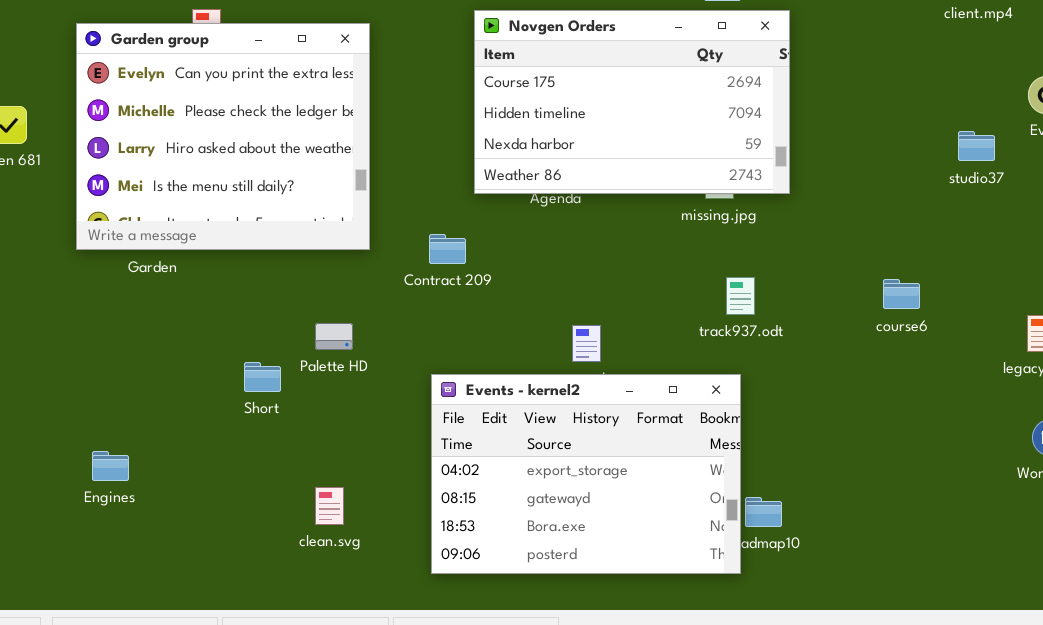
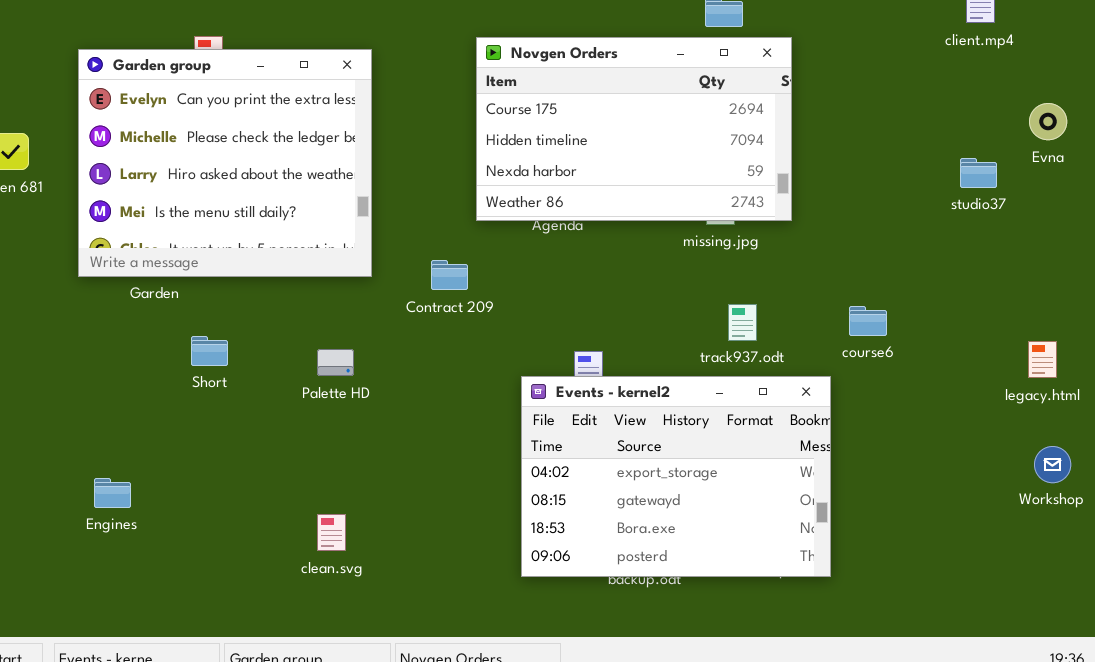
course6: [883,279,920,309] -> [849,306,887,336], moved
Short: [244,362,281,392] -> [191,336,228,366], moved
Events - kernel2: [431,374,741,574] -> [521,376,831,577], moved

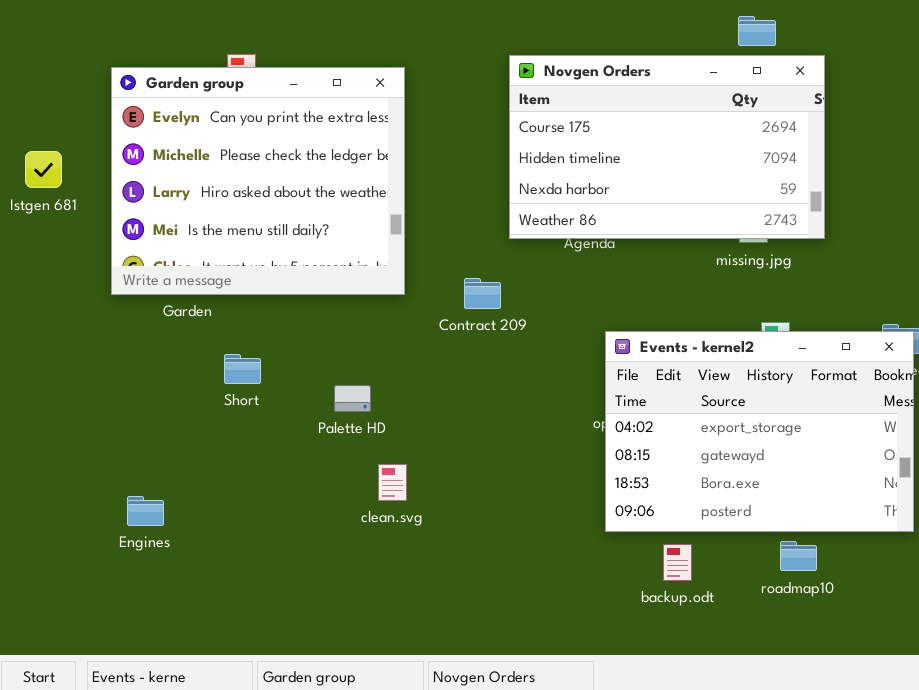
Palette HD: [317,349,354,376] -> [334,385,371,412], moved
Events - kernel2: [521,376,831,577] -> [605,331,914,532], moved
clean.svg: [317,514,346,551] -> [378,464,407,501], moved

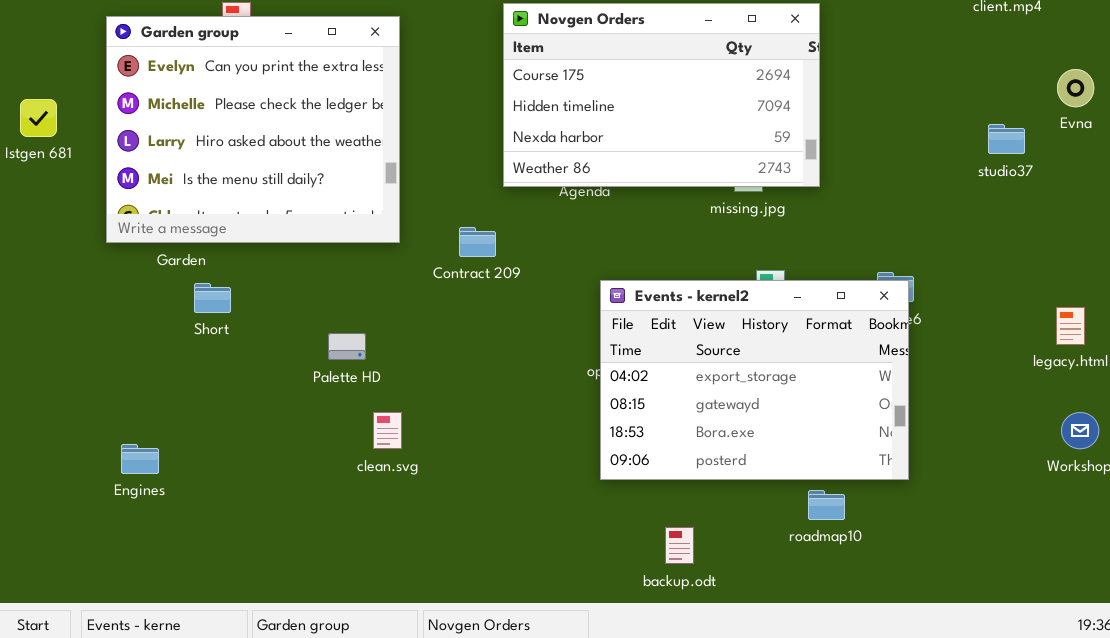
Short: [224,354,261,384] -> [194,283,231,313], moved
roadmap10: [780,541,817,571] -> [808,490,845,520], moved
backup.odt: [663,544,692,581] -> [665,527,694,564], moved

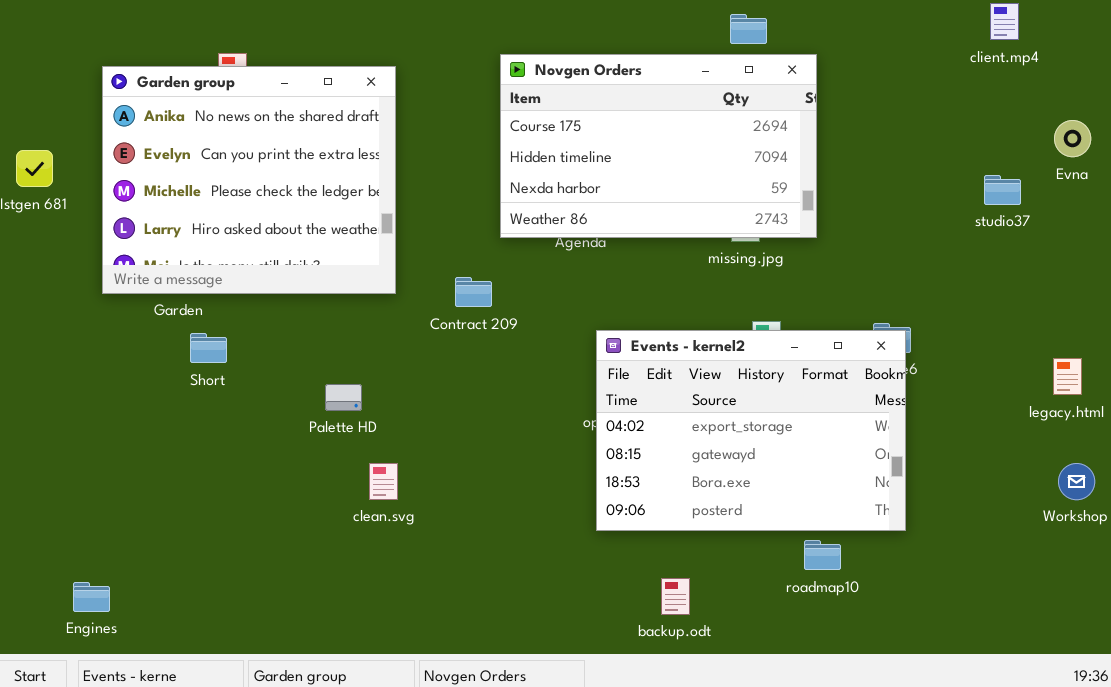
Garden group: [106,16,400,243] -> [102,66,396,294], scrolled up 1 row
Engines: [121,444,159,474] -> [73,582,110,612], moved

